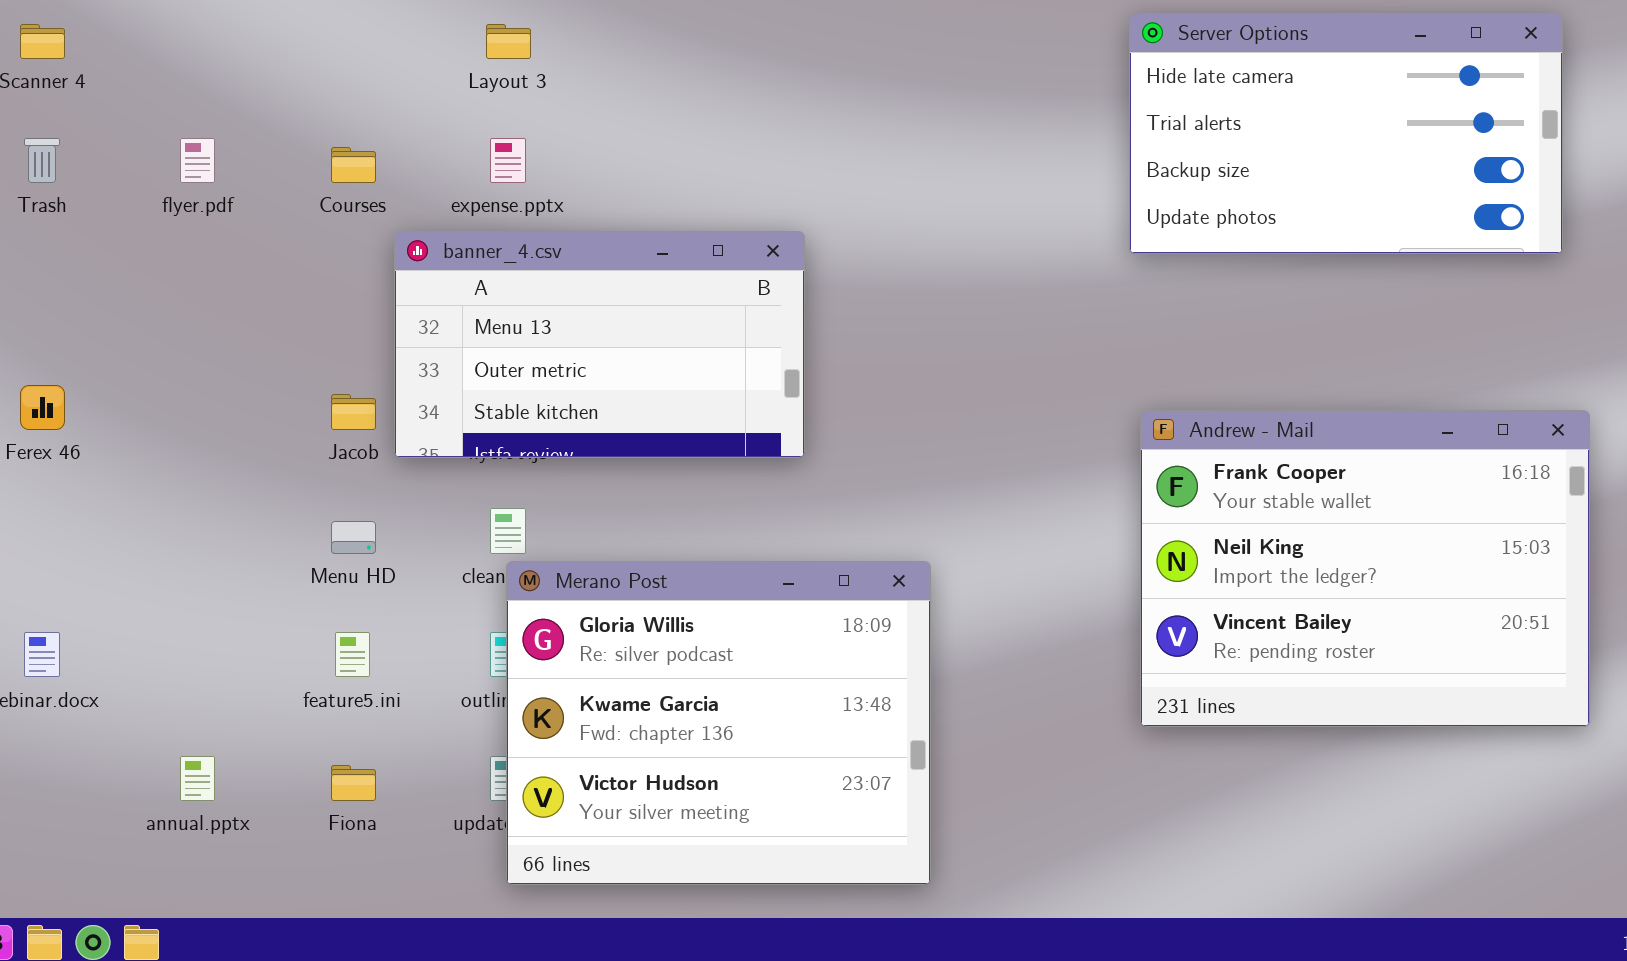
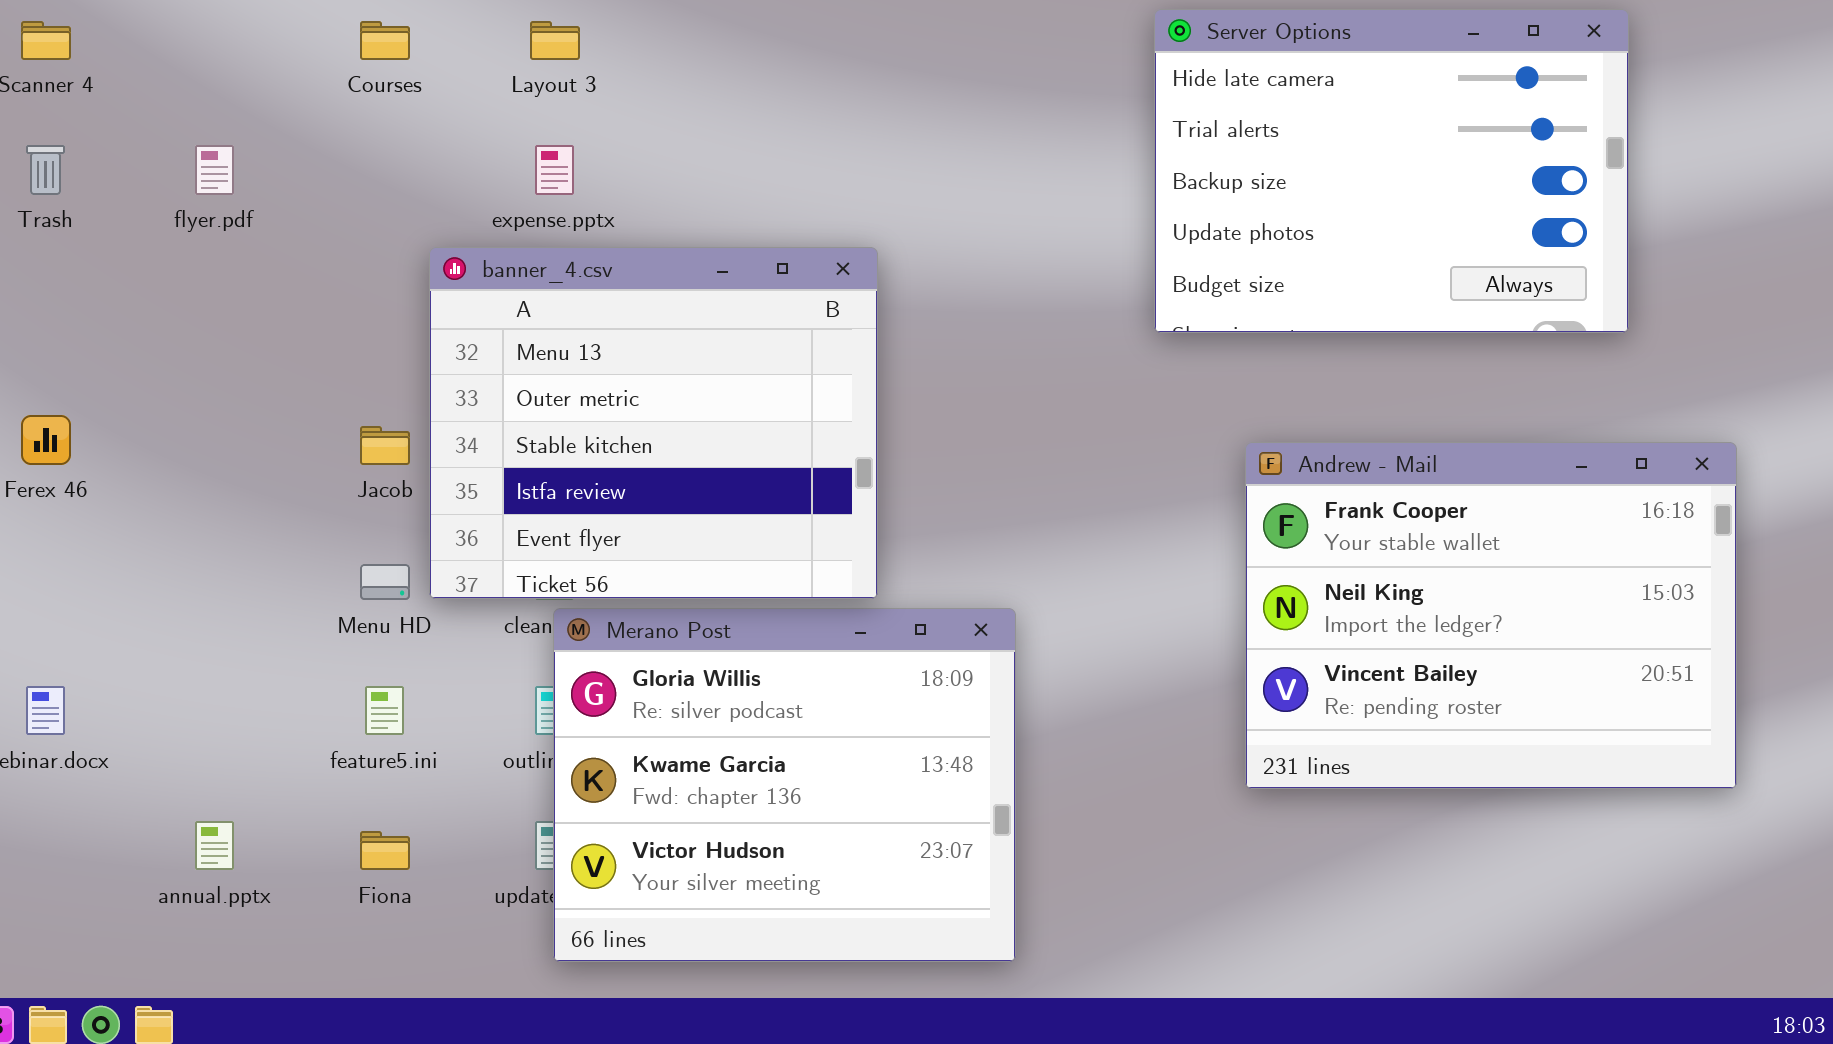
Server Options: [1129,13,1563,254] -> [1154,9,1629,333], moved, resized
Courses: [331,147,376,183] -> [360,21,410,60], moved
banner_4.csv: [394,231,805,458] -> [429,247,878,599], resized

